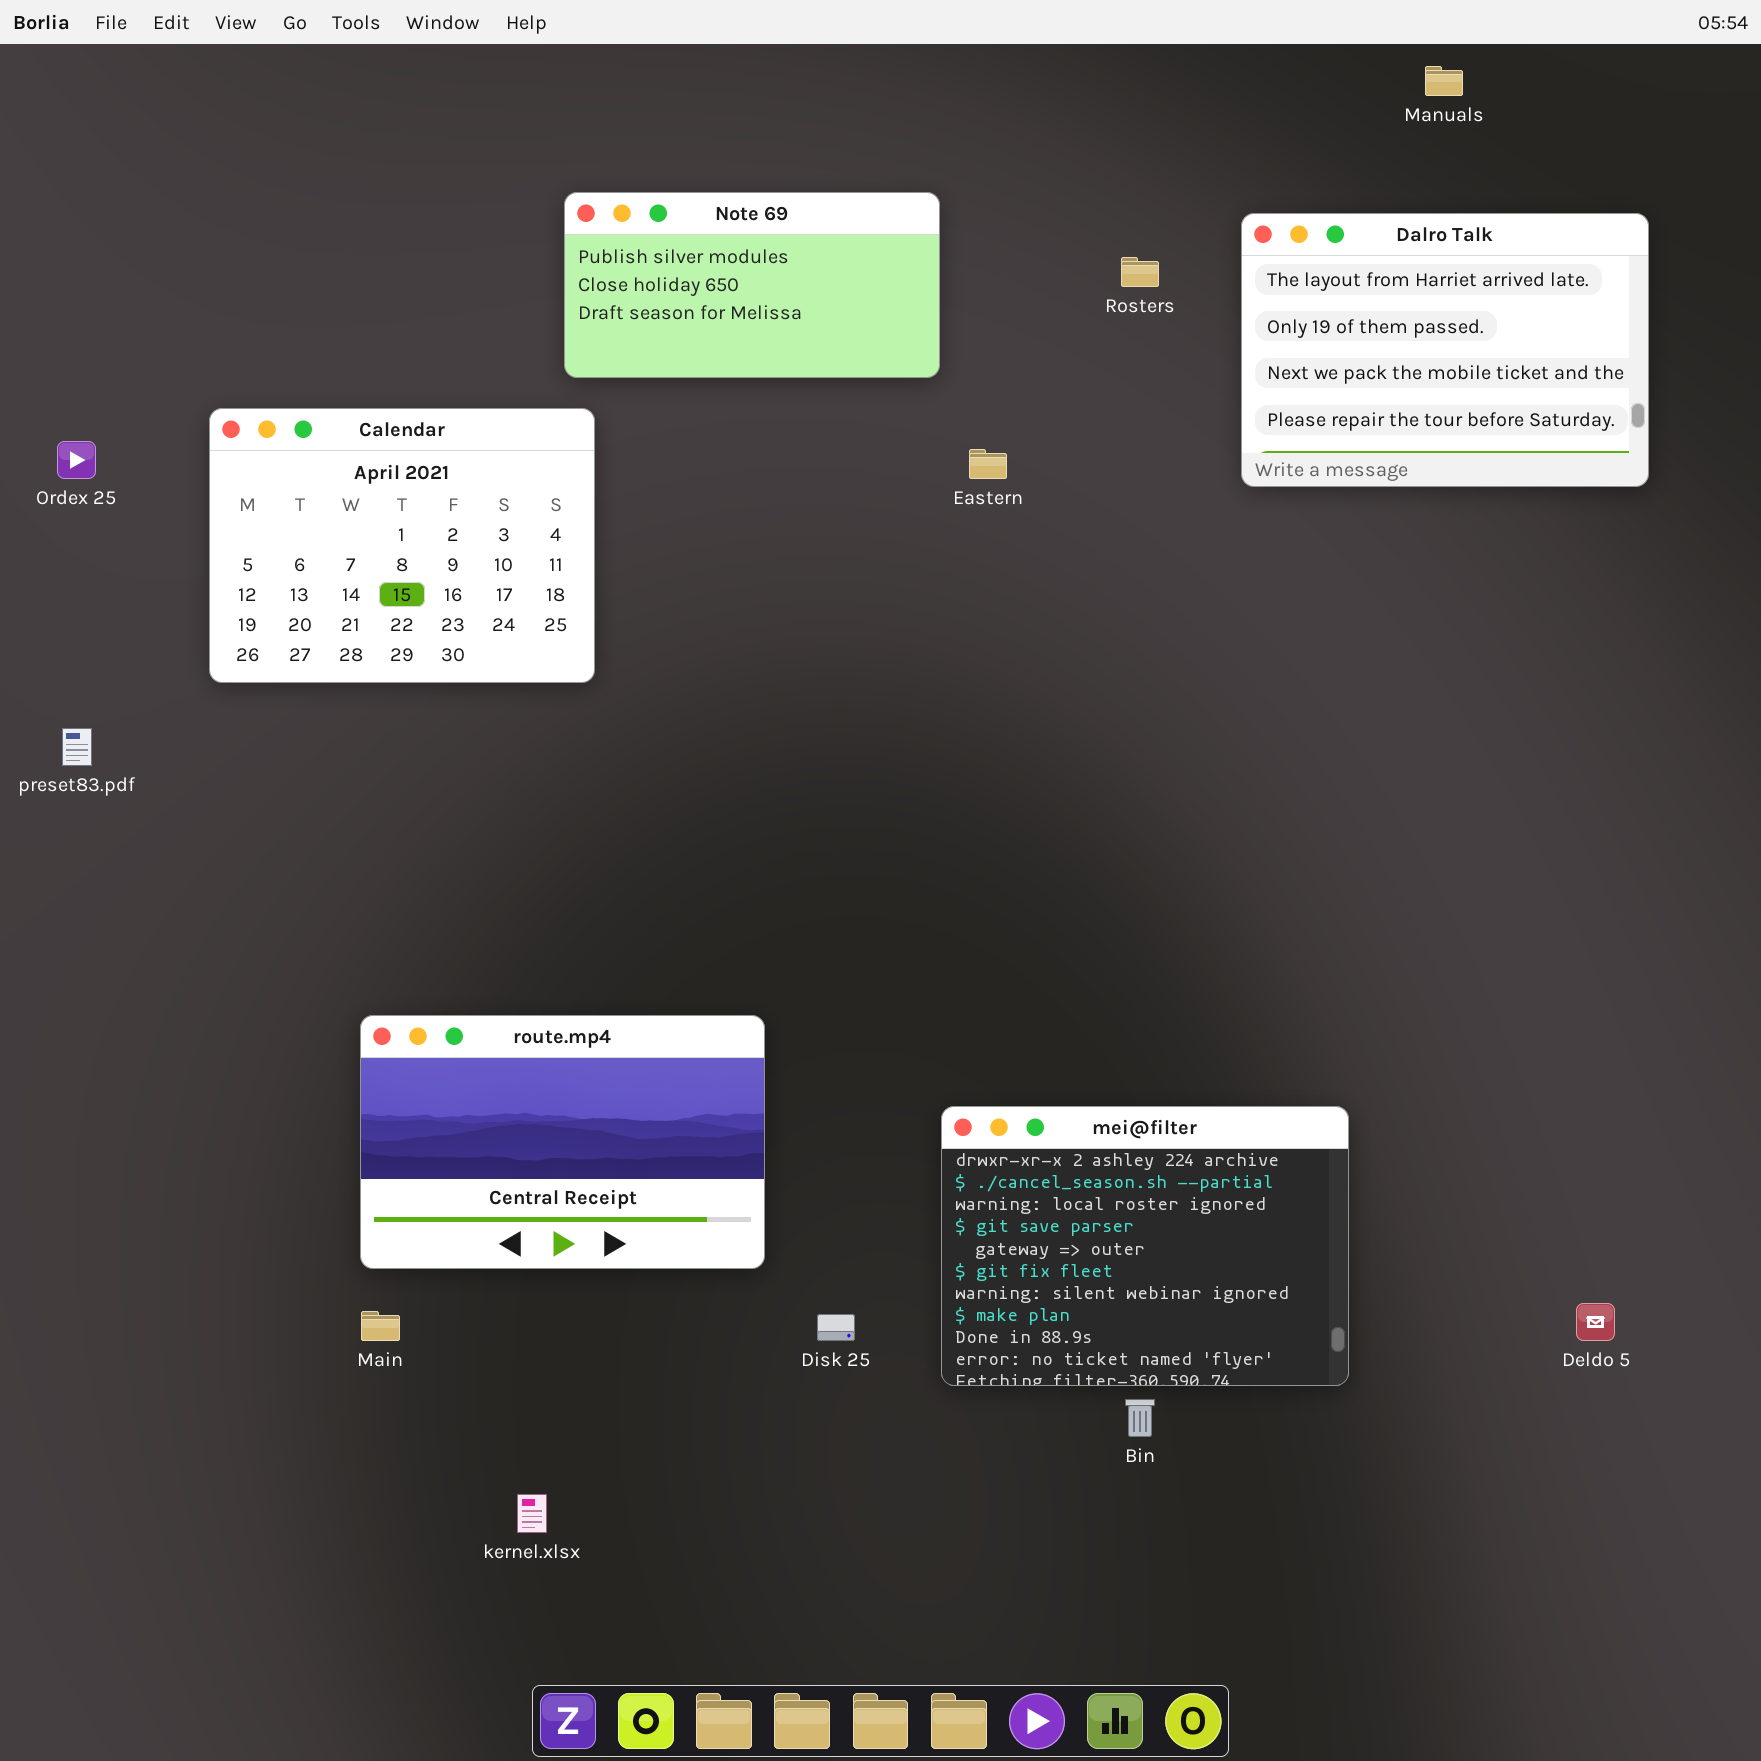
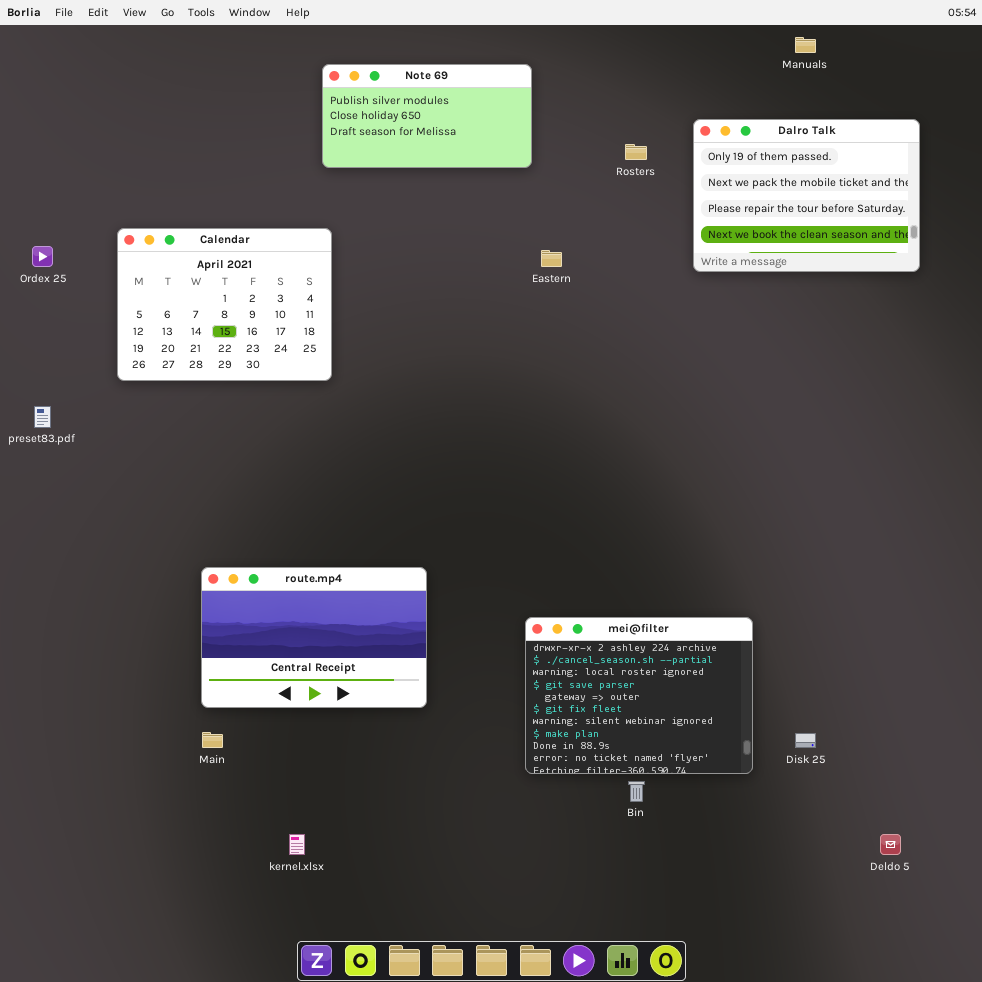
Note 69: [564,192,940,378] -> [322,64,532,168], moved
Dalro Talk: [1241,213,1649,487] -> [693,119,920,272], scrolled down 1 row
Deldo 5: [1576,1303,1615,1341] -> [880,834,901,855], moved
Disk 25: [817,1314,855,1341] -> [795,733,816,748], moved

